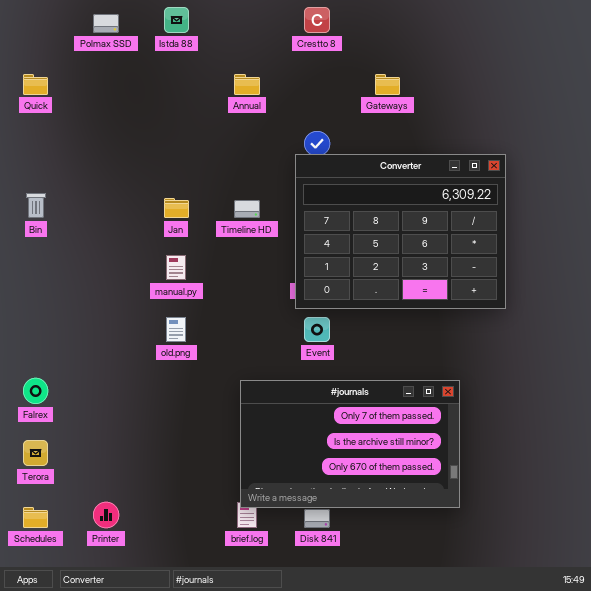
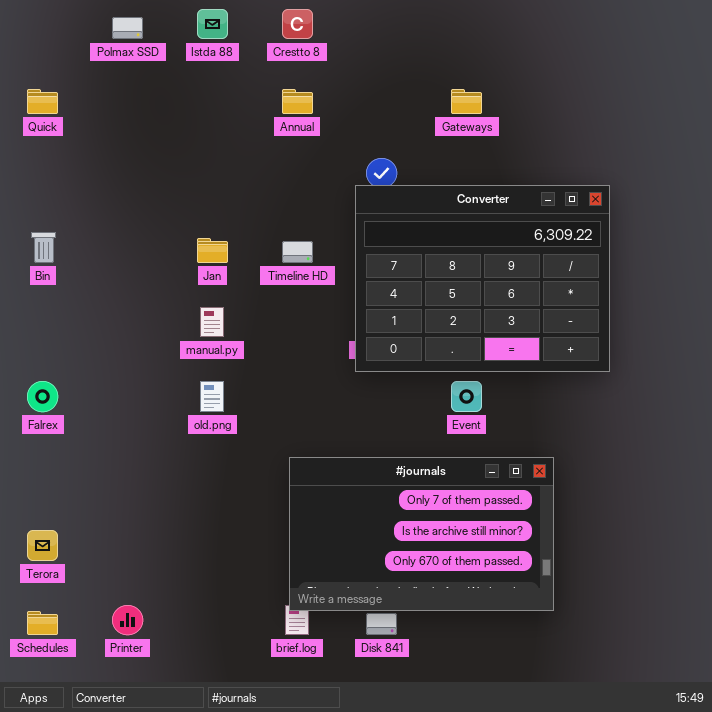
Crestto 8: [304,7,330,33] -> [282,9,313,39], moved
Event: [304,317,330,342] -> [451,381,482,412], moved
Falrex: [23,378,48,404] -> [27,381,58,412], moved

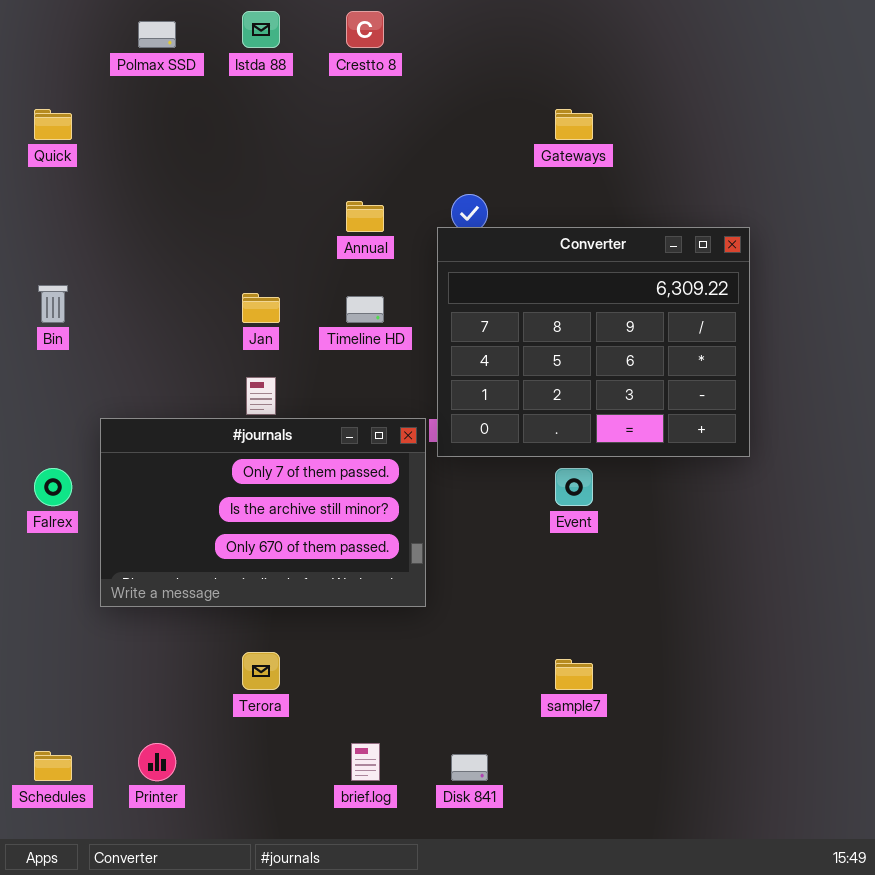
Annual: [282,89,313,114] -> [346,201,384,232], moved
#journals: [289,457,554,611] -> [100,418,426,607], moved
Terora: [27,530,58,561] -> [242,652,280,690], moved

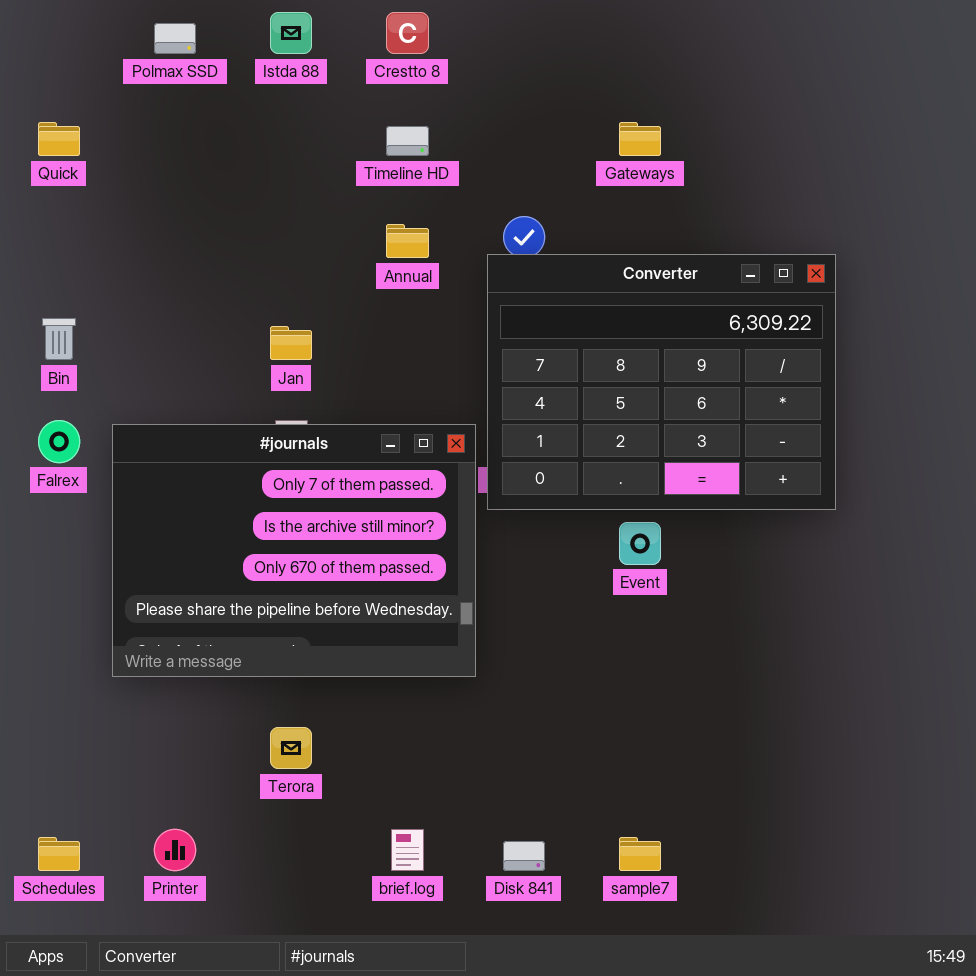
Timeline HD: [346,296,384,323] -> [386,126,429,156], moved
#journals: [100,418,426,607] -> [112,424,476,677], resized
Falrex: [34,468,72,506] -> [38,420,80,463], moved
sample7: [555,659,593,690] -> [619,837,661,871], moved

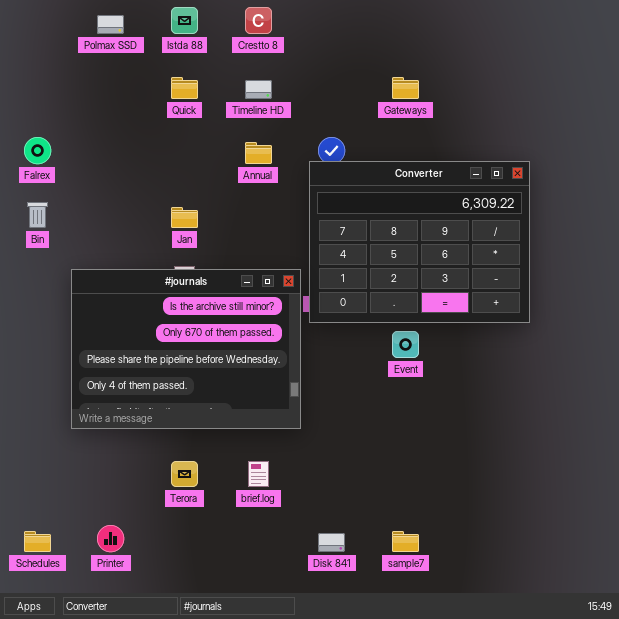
Quick: [38,122,80,156] -> [171,77,198,99], moved
Falrex: [38,420,80,463] -> [24,137,51,164], moved
#journals: [112,424,476,677] -> [71,269,301,429], scrolled down 1 row
brief.log: [391,829,424,871] -> [248,461,269,487], moved

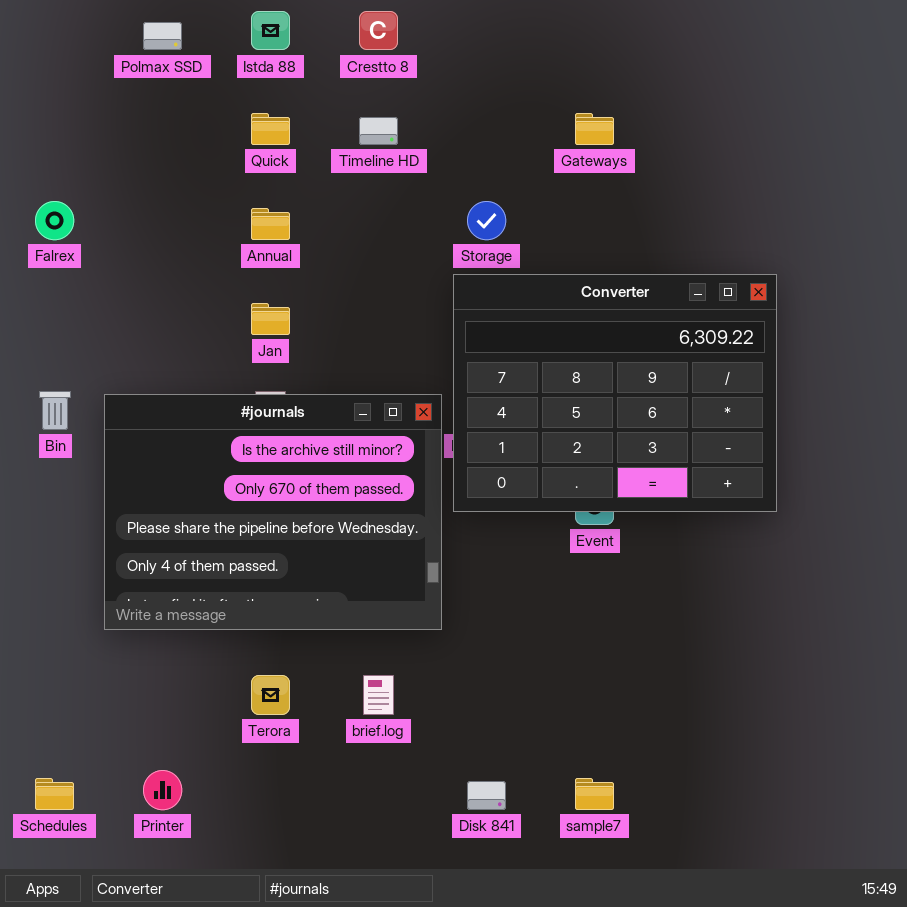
Annual: [245,142,272,164] -> [251,208,290,240], moved
Converter: [309,161,530,323] -> [453,274,777,512], moved
Bin: [27,202,48,228] -> [39,391,71,430], moved

